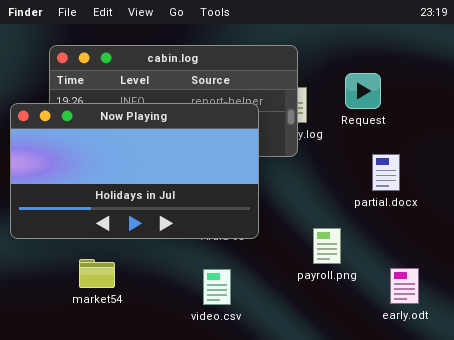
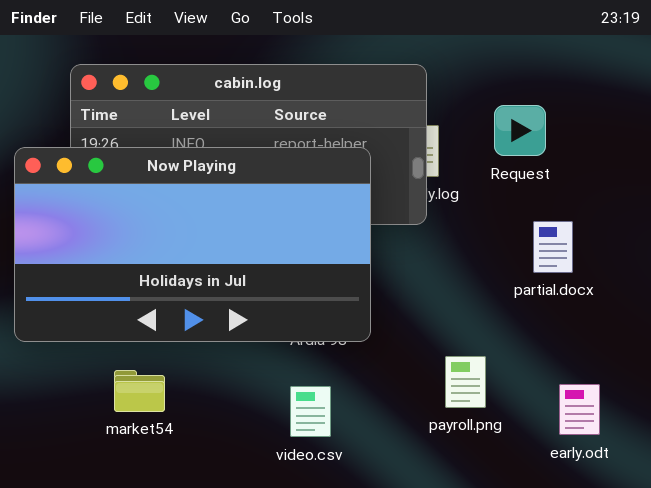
payroll.png: [313,228,341,264] -> [445,356,486,408], moved

